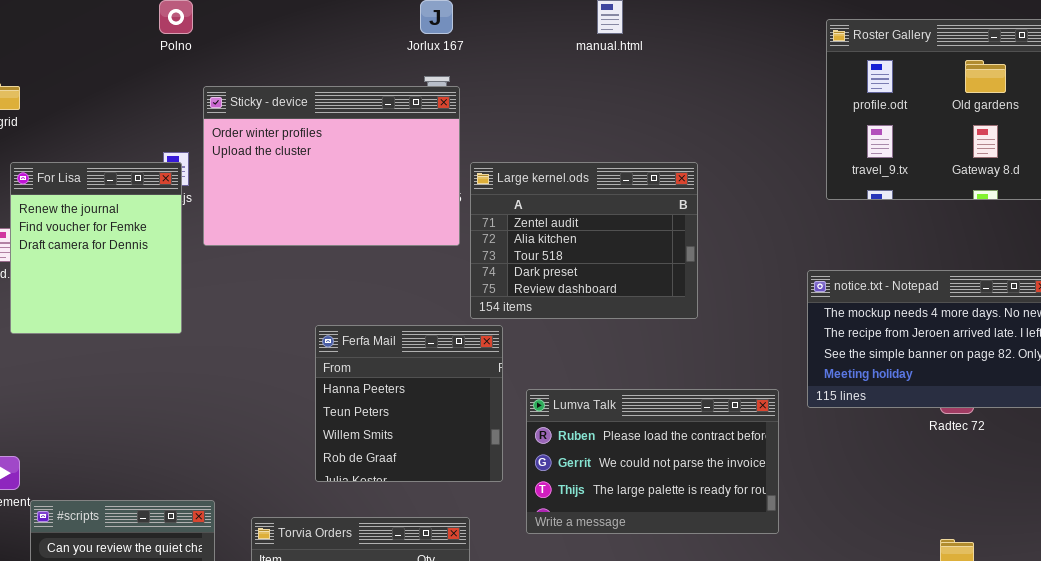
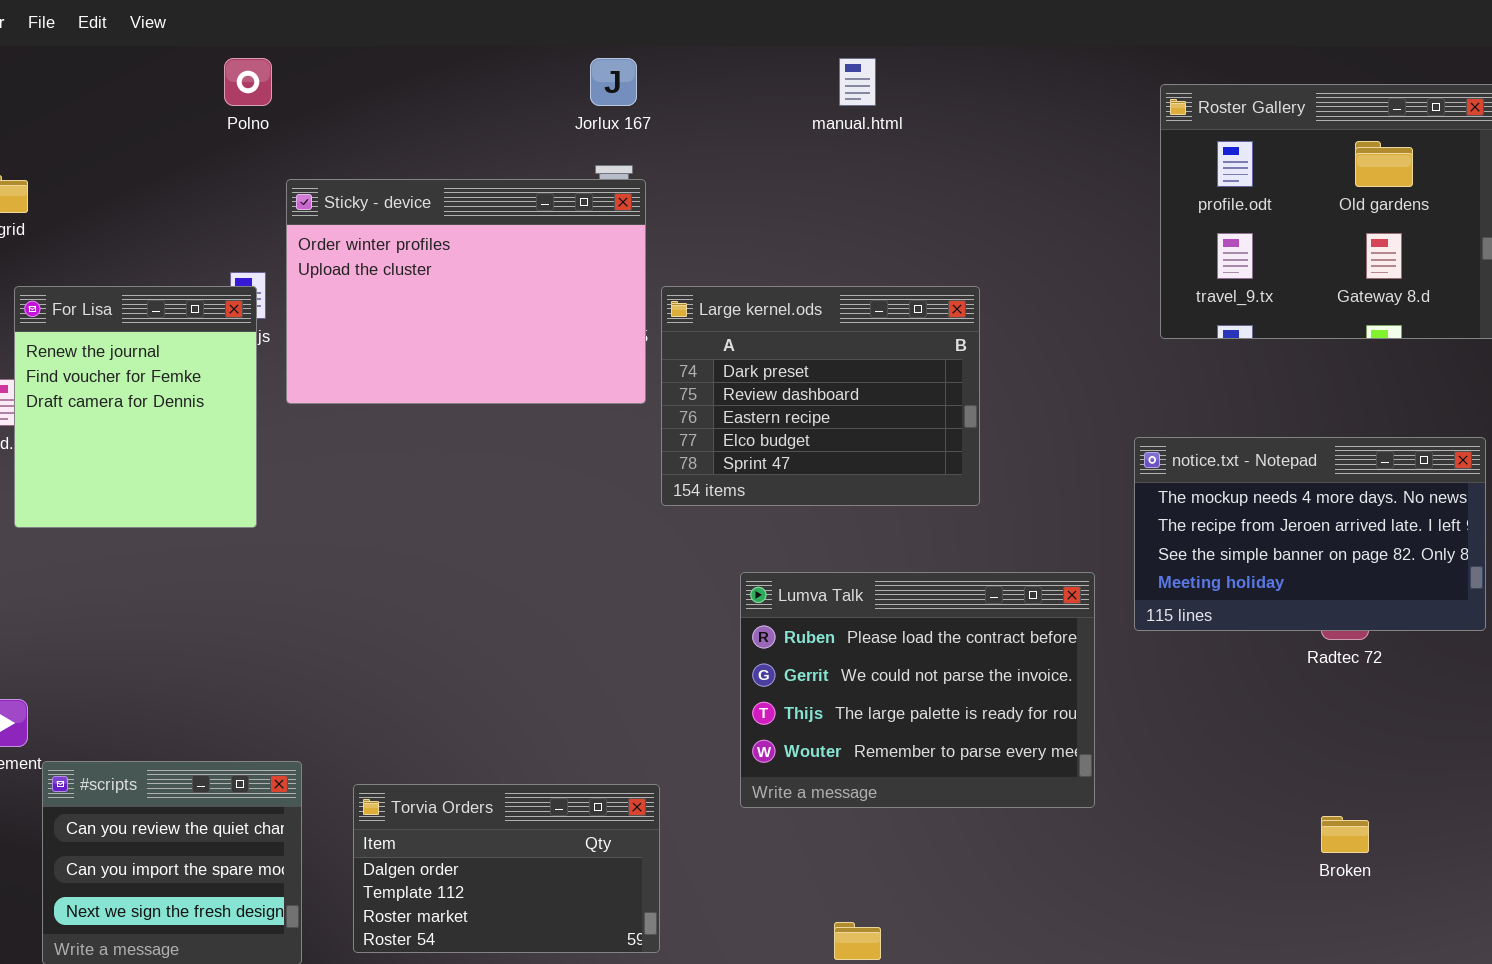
Large kernel.ods: [470,162,698,319] -> [661,286,980,506], scrolled down 3 rows
Ferfa Mail: [315,325,503,482] -> none, closed
Lumva Talk: [526,389,779,534] -> [740,572,1095,808], resized

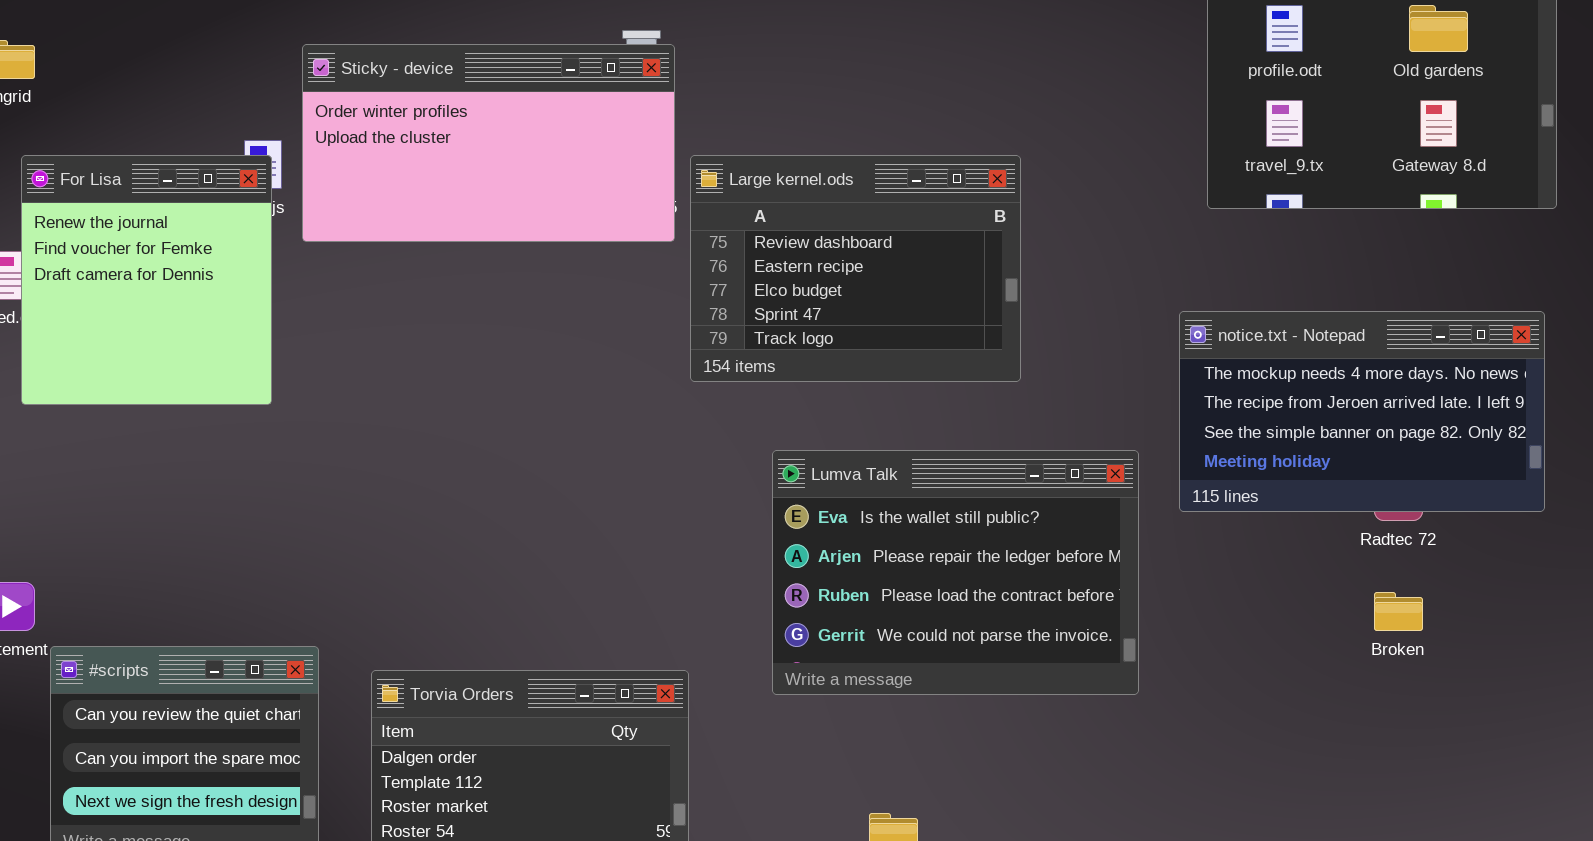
Sticky - device: [286,179,646,404] -> [302,44,675,242], resized
Large kernel.ods: [661,286,980,506] -> [690,155,1021,382], scrolled down 1 row
Lumva Talk: [740,572,1095,808] -> [772,450,1139,695], scrolled up 2 rows
Broken: [1321,816,1369,853] -> [1374,592,1423,631], moved

